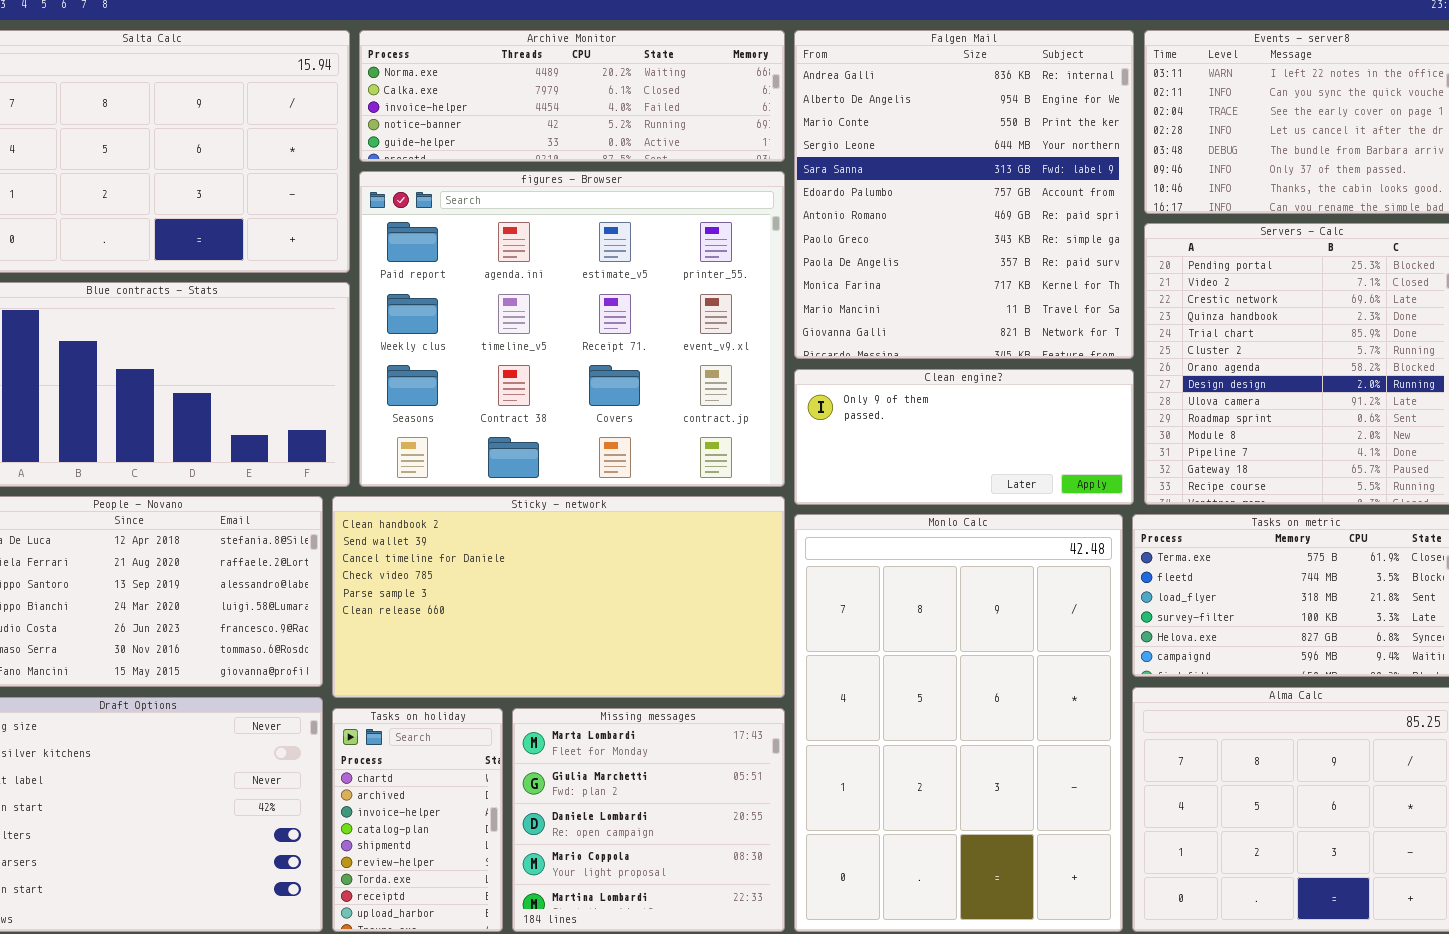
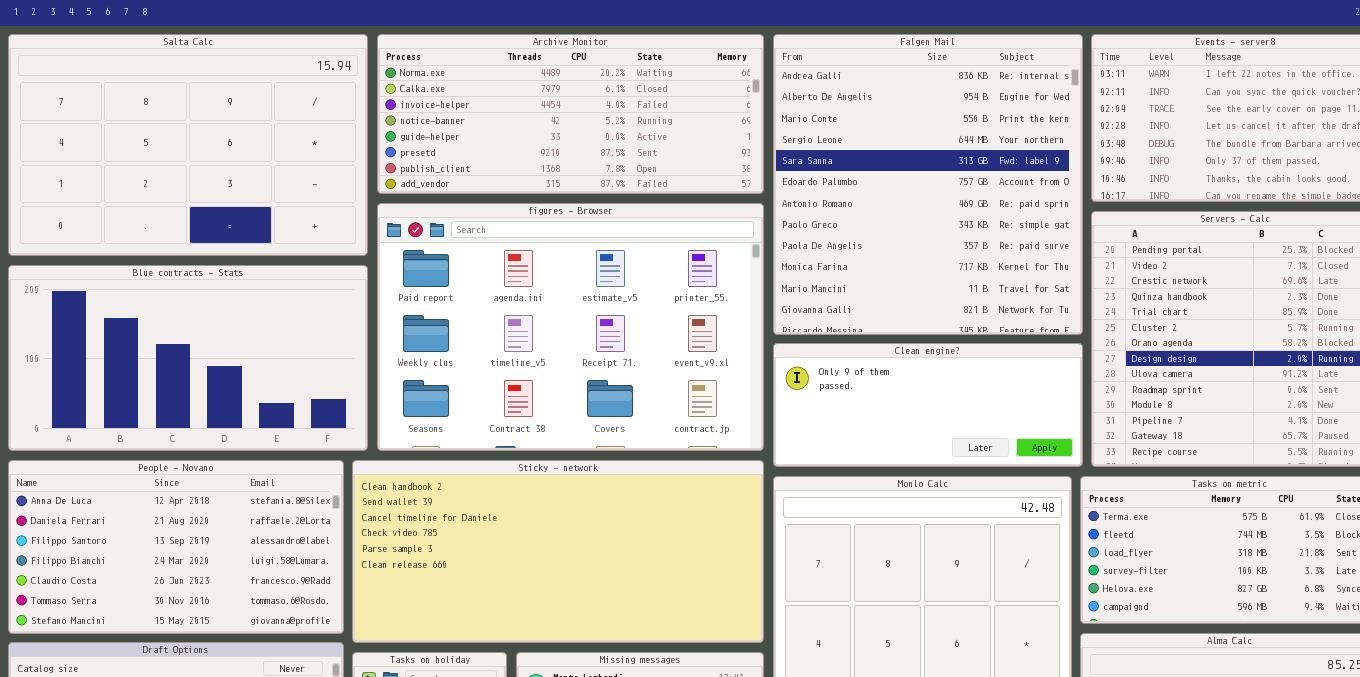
Archive Monitor: [359,30,785,162] -> [377,34,764,194], resized
figures - Browser: [359,171,785,487] -> [377,203,764,451], resized

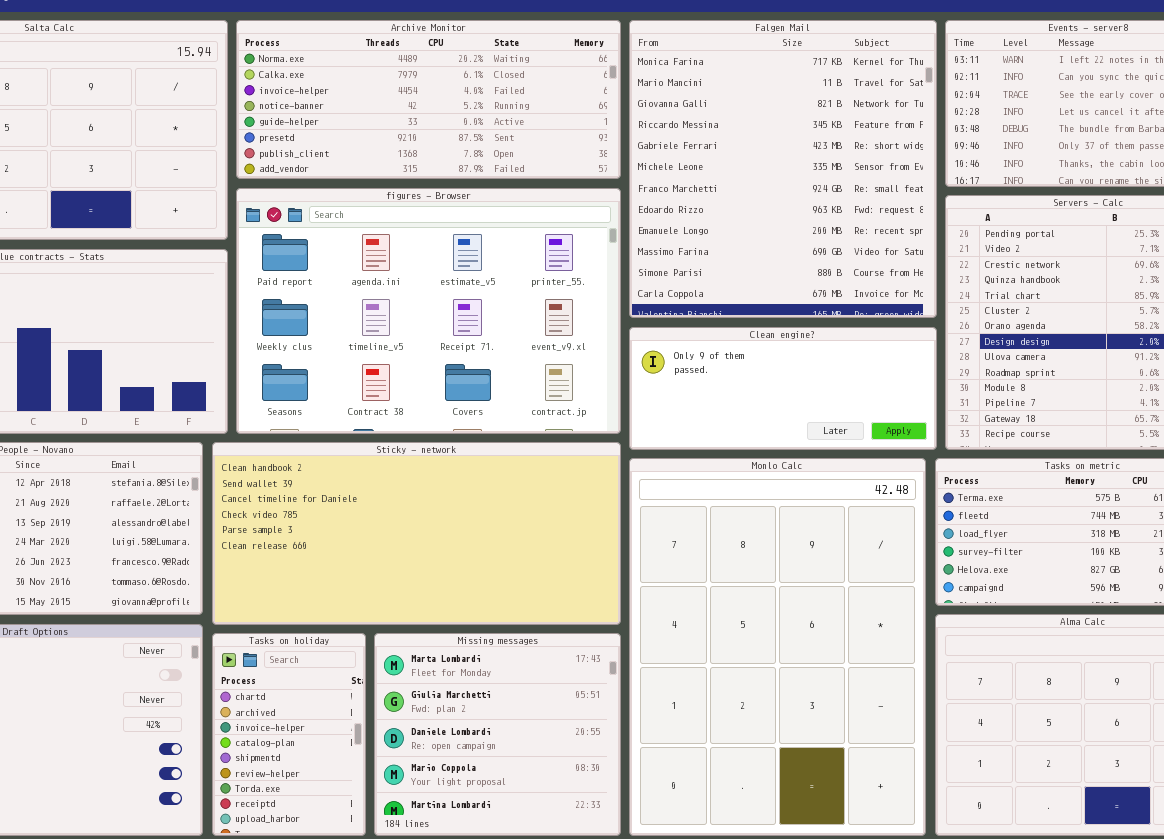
Falgen Mail: [773,34,1083,335] -> [629,20,937,318], scrolled down 9 rows

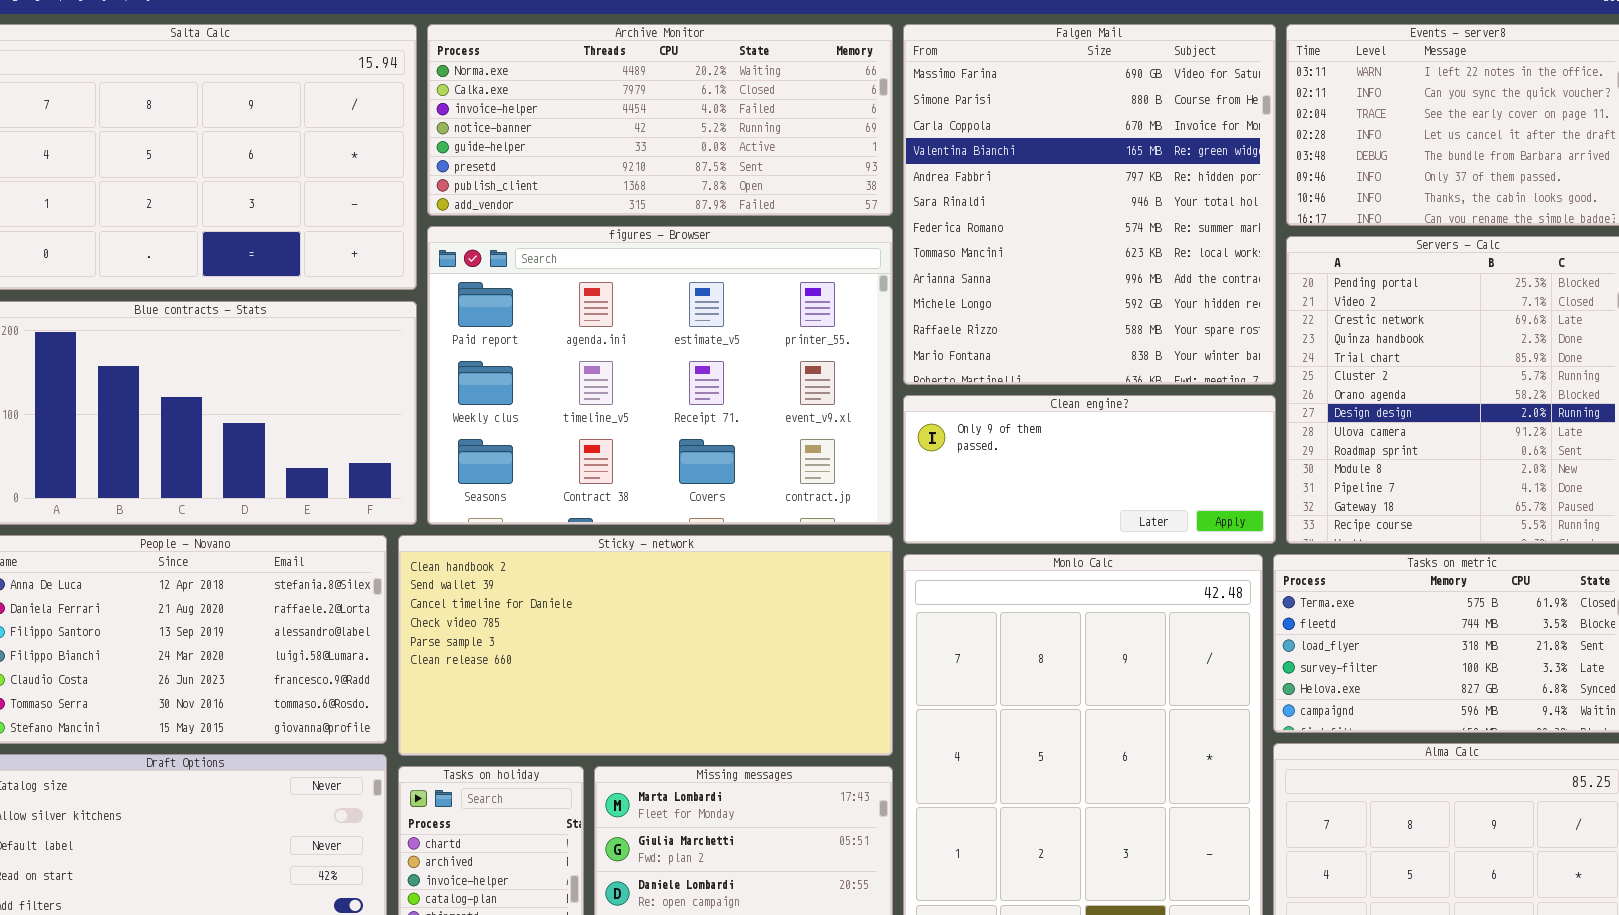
Falgen Mail: [629,20,937,318] -> [903,24,1276,385], scrolled down 9 rows

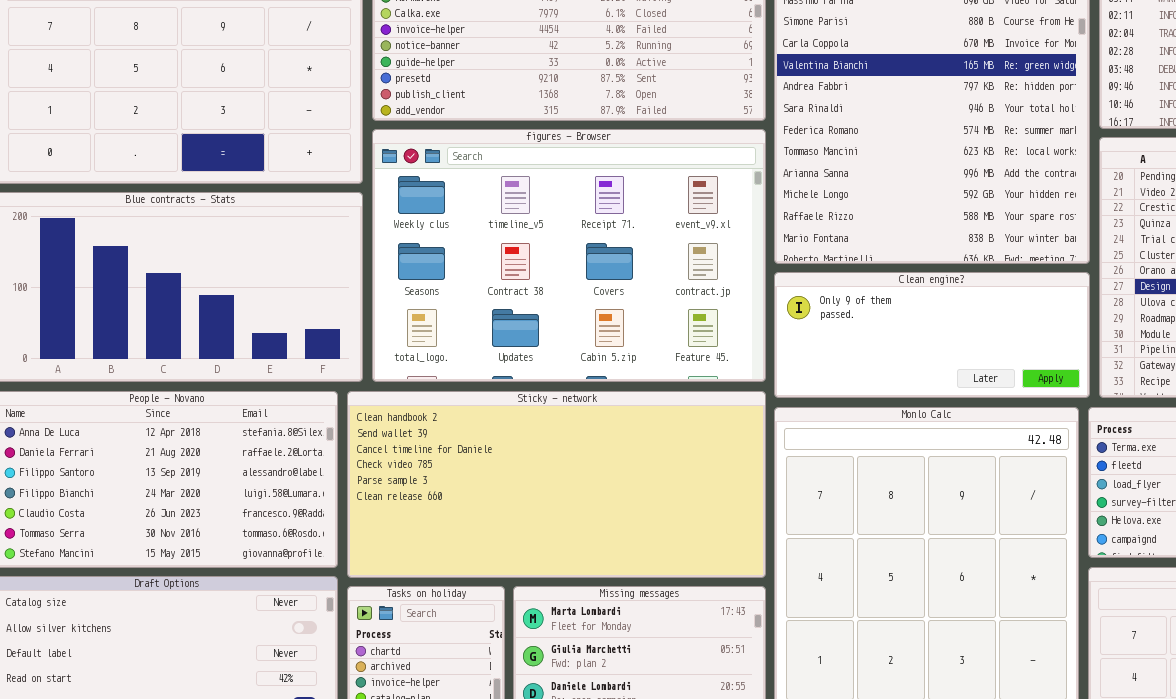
figures - Browser: [427,226,893,525] -> [372,129,766,382], scrolled down 1 row

